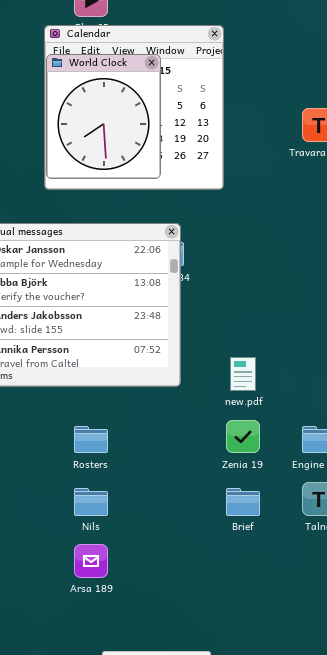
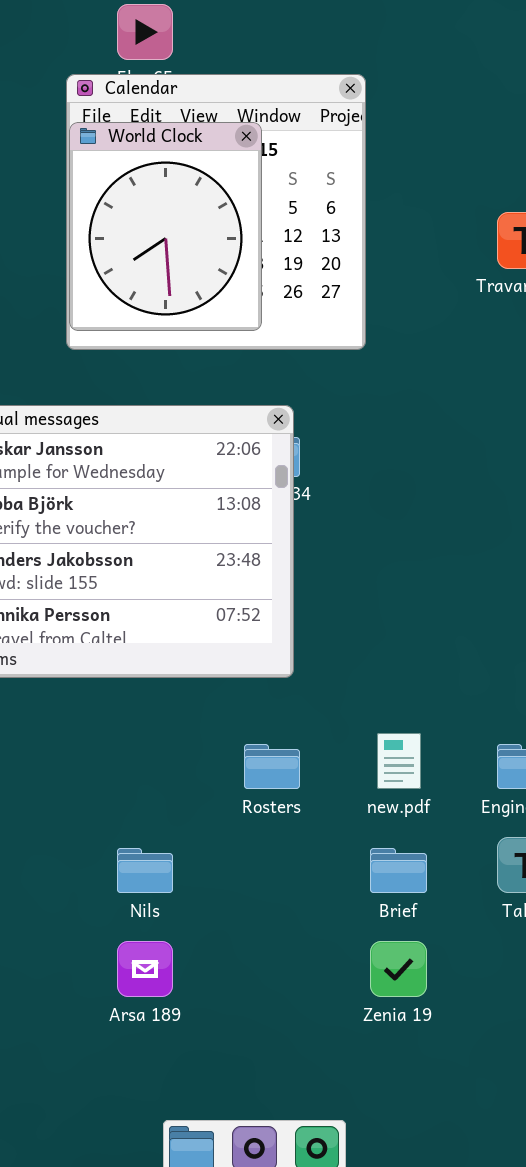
new.pdf: [230,357,256,391] -> [377,733,421,789], moved
Zenia 19: [226,420,260,453] -> [370,941,427,997], moved
Rosters: [74,426,108,453] -> [244,744,300,789], moved

